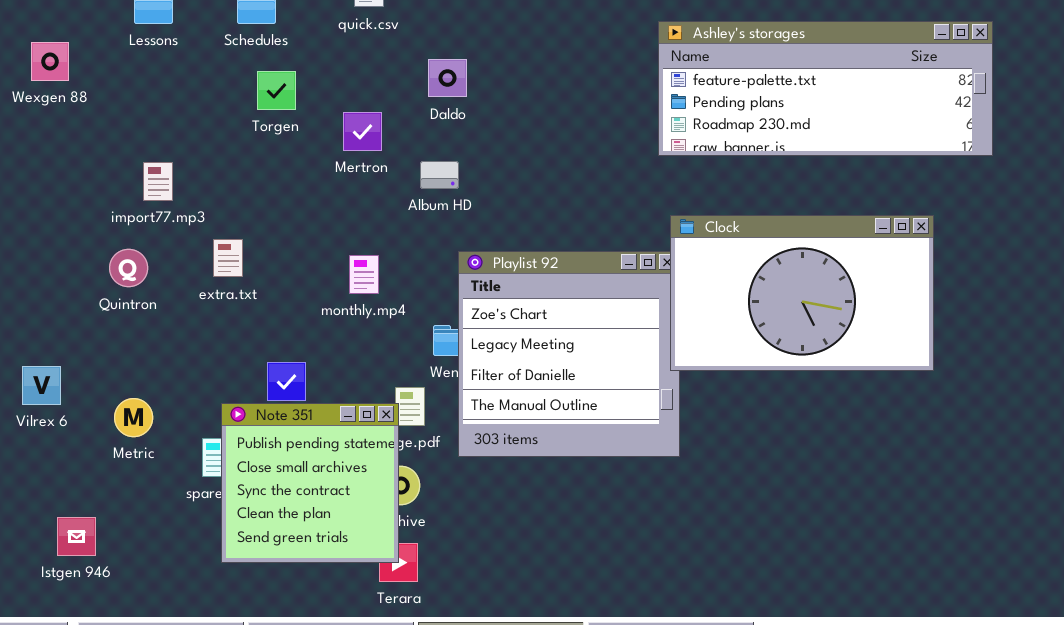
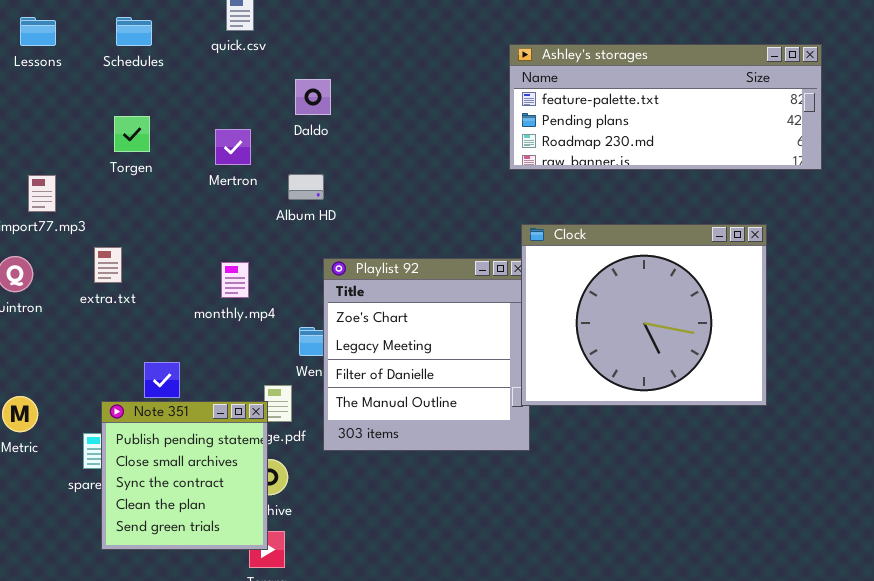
Torgen: [257,71,296,110] -> [114,116,150,152], moved
Clock: [670,215,934,371] -> [521,224,767,406], resized

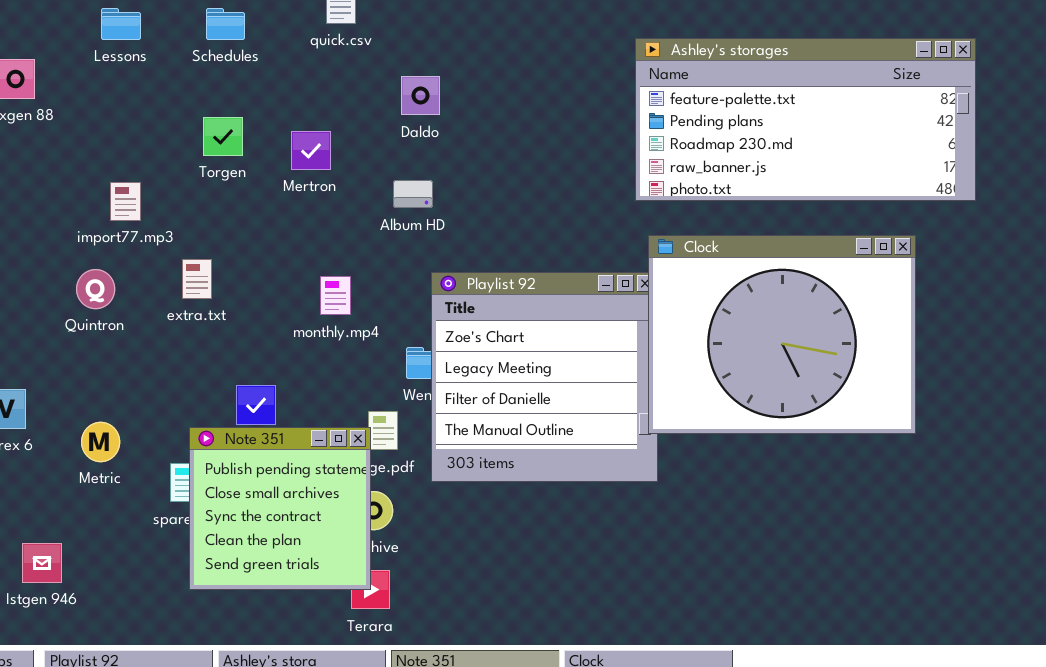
Ashley's storages: [509,44,822,170] -> [635,38,976,201], resized
Mertron: [215,129,251,165] -> [291,131,331,170], moved

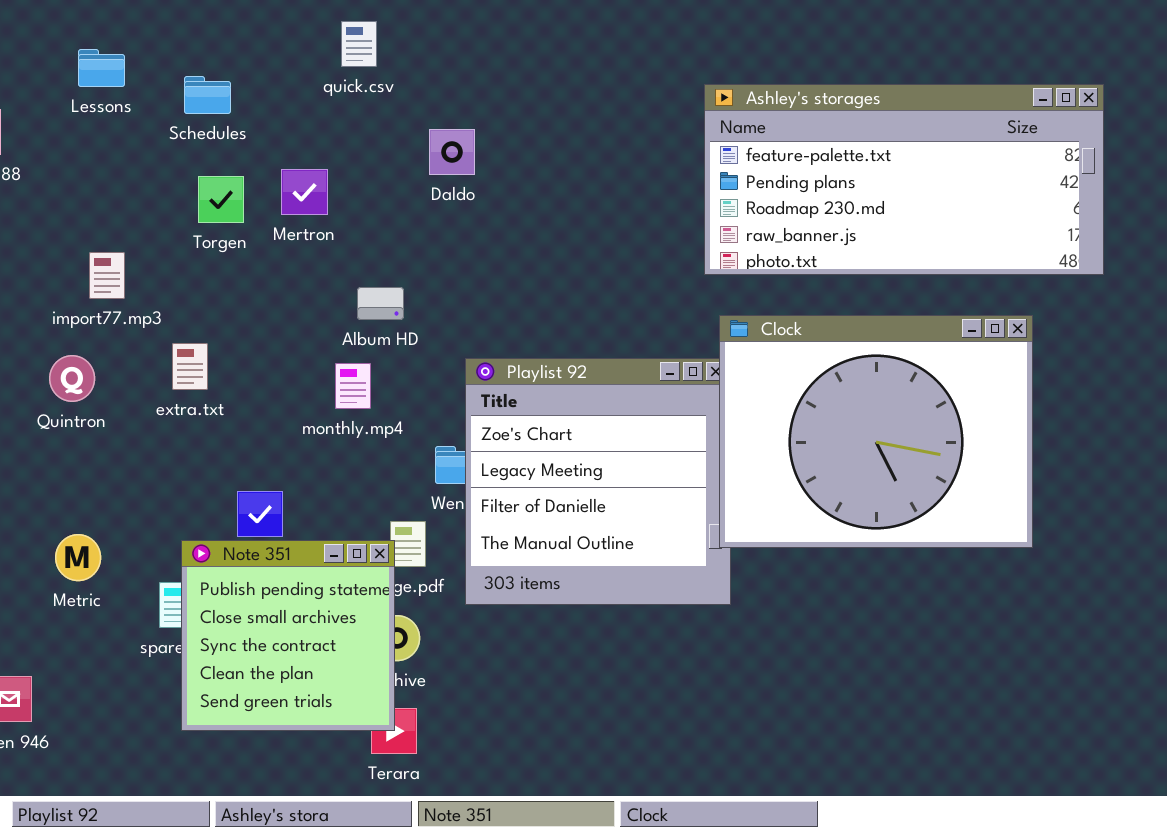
Schedules: [206,8,245,40] -> [184,76,231,114], moved
Mertron: [291,131,331,170] -> [281,169,328,215], moved
Album HD: [393,180,433,208] -> [357,287,404,320], moved

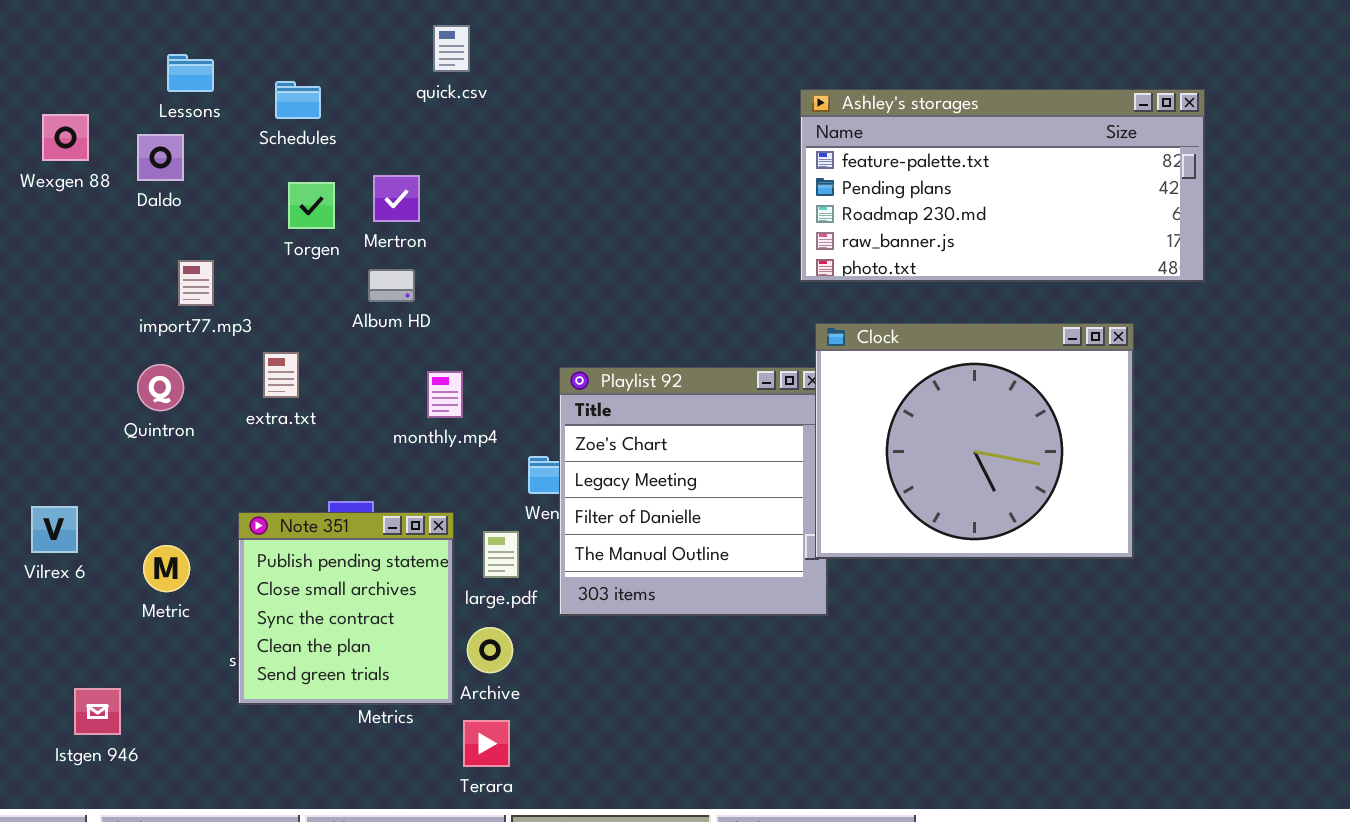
Daldo: [429,129,475,175] -> [137,134,184,181], moved
Album HD: [357,287,404,320] -> [368,269,415,302], moved
Note 351: [181,540,395,731] -> [238,512,454,705], moved

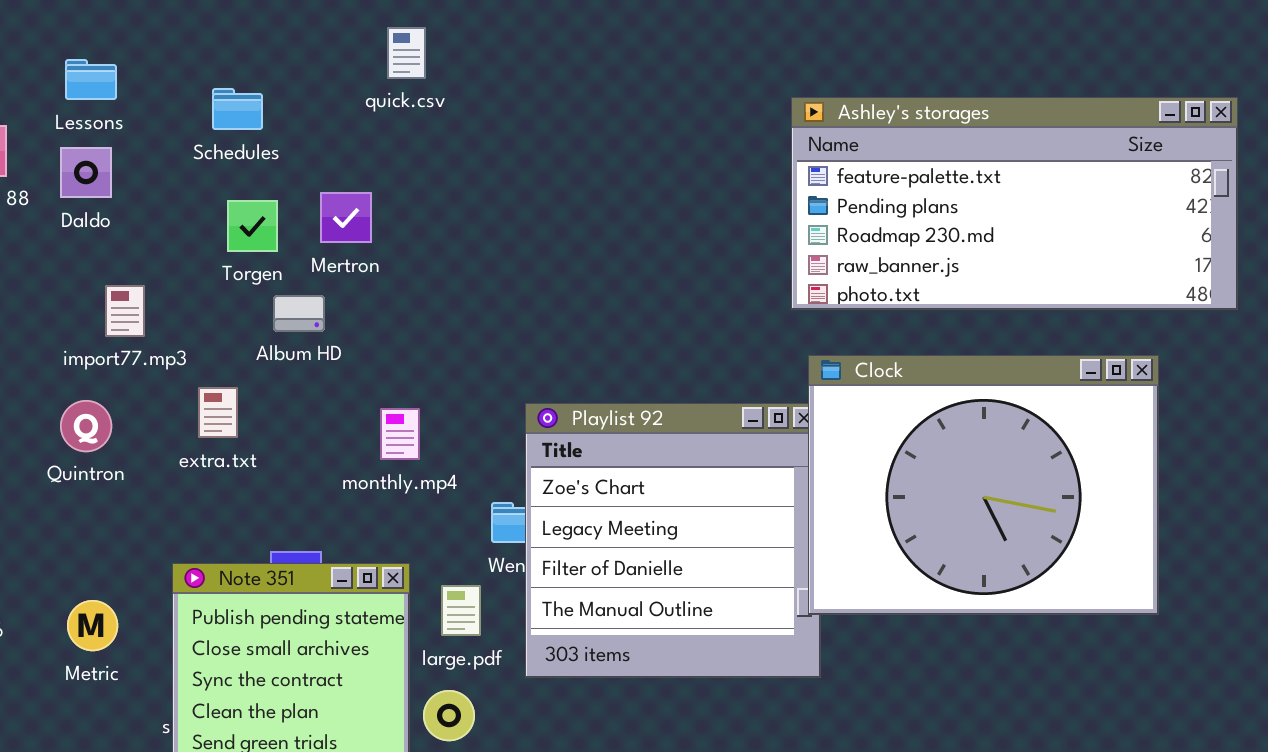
Lessons: [167,54,214,92] -> [65,59,117,100], moved
Album HD: [368,269,415,302] -> [273,295,325,332], moved

